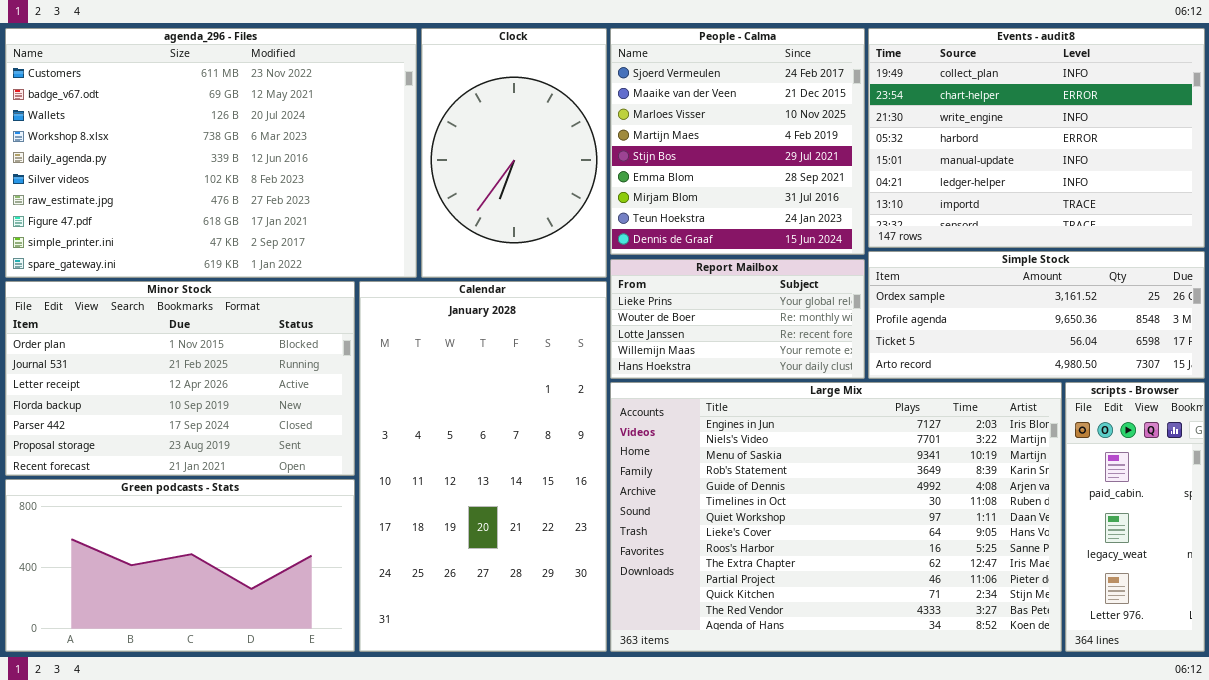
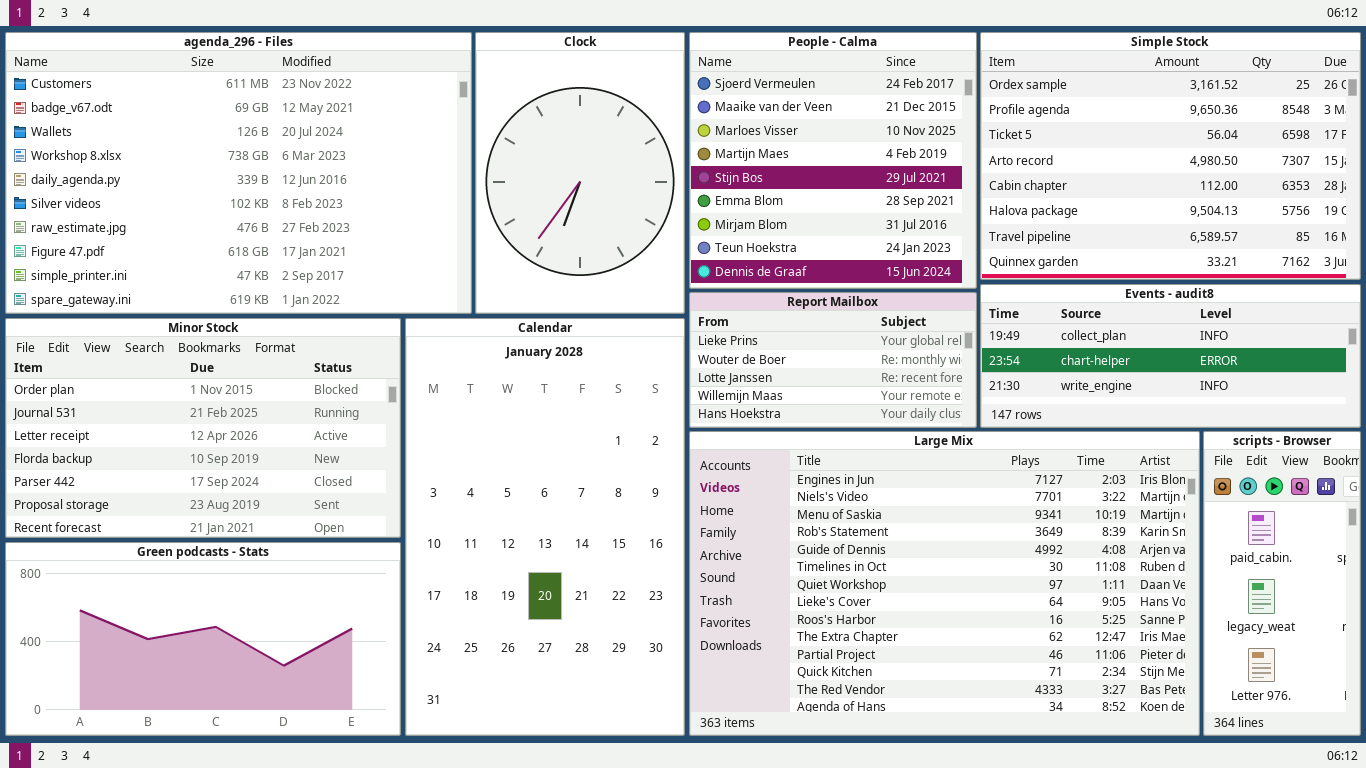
Events - audit8: [868,28,1205,248] -> [980,284,1361,428], moved, resized
Simple Stock: [868,251,1205,379] -> [980,32,1361,280], moved, resized

